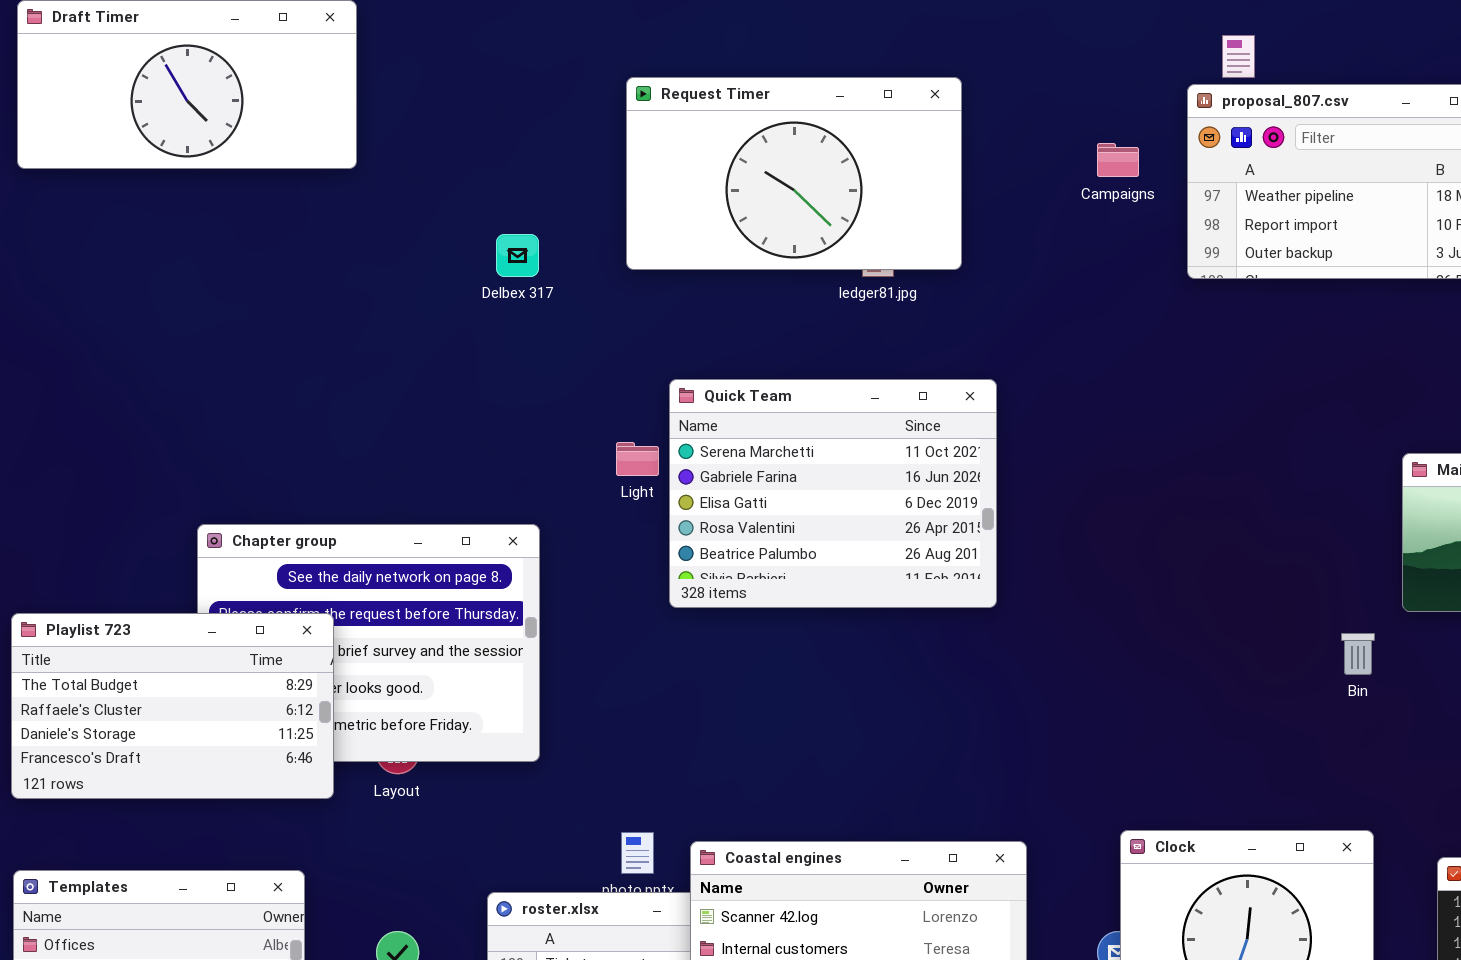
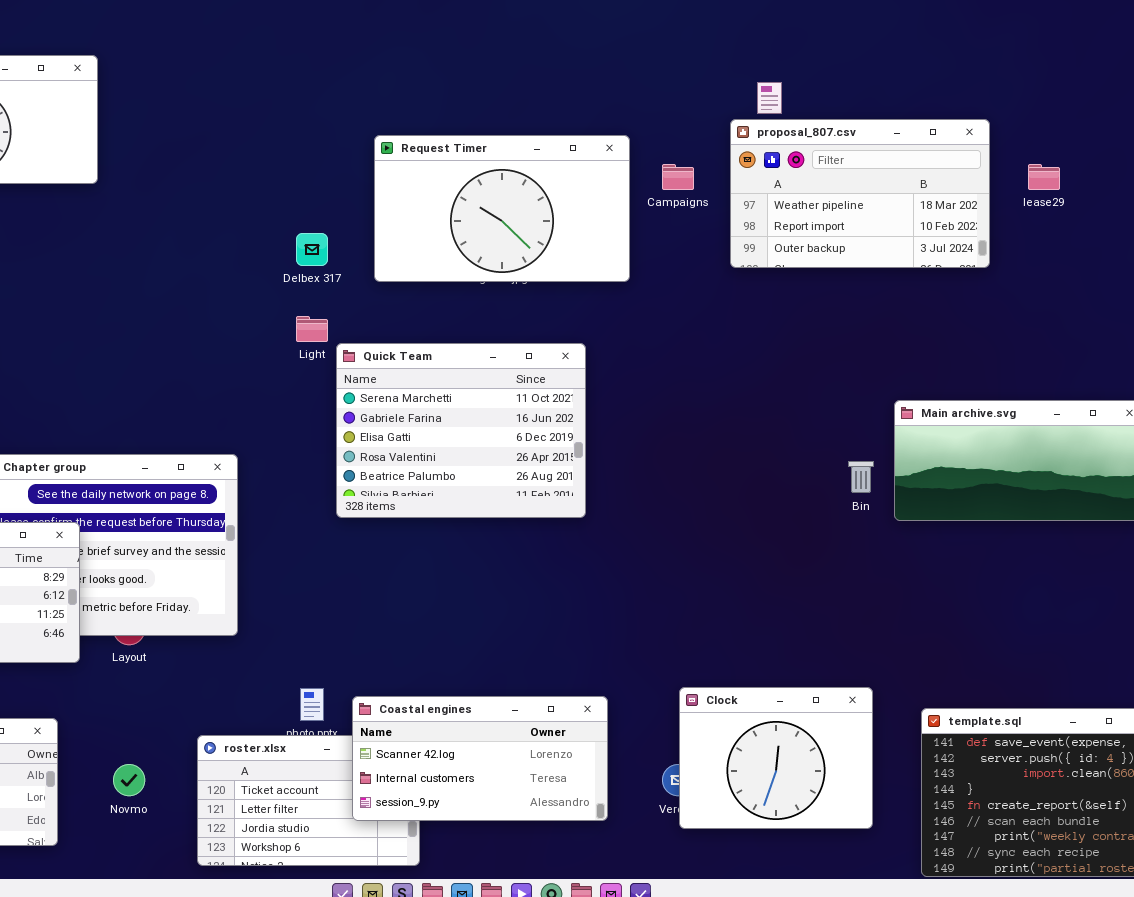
Request Timer: [626,77,962,270] -> [374,135,630,282], moved
Delbex 317: [496,234,539,277] -> [296,233,328,266], moved
Light: [616,442,659,476] -> [296,316,328,342], moved
Bin: [1341,633,1375,675] -> [848,461,874,493], moved

